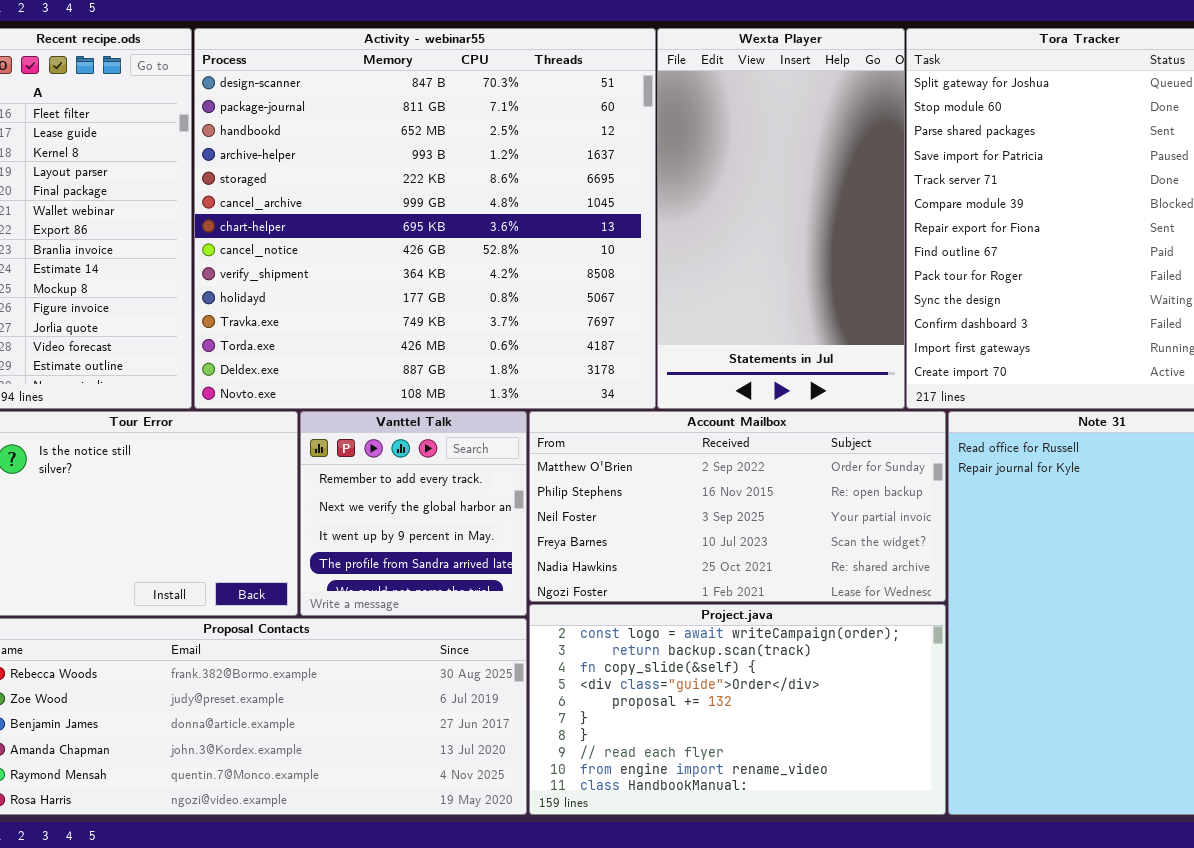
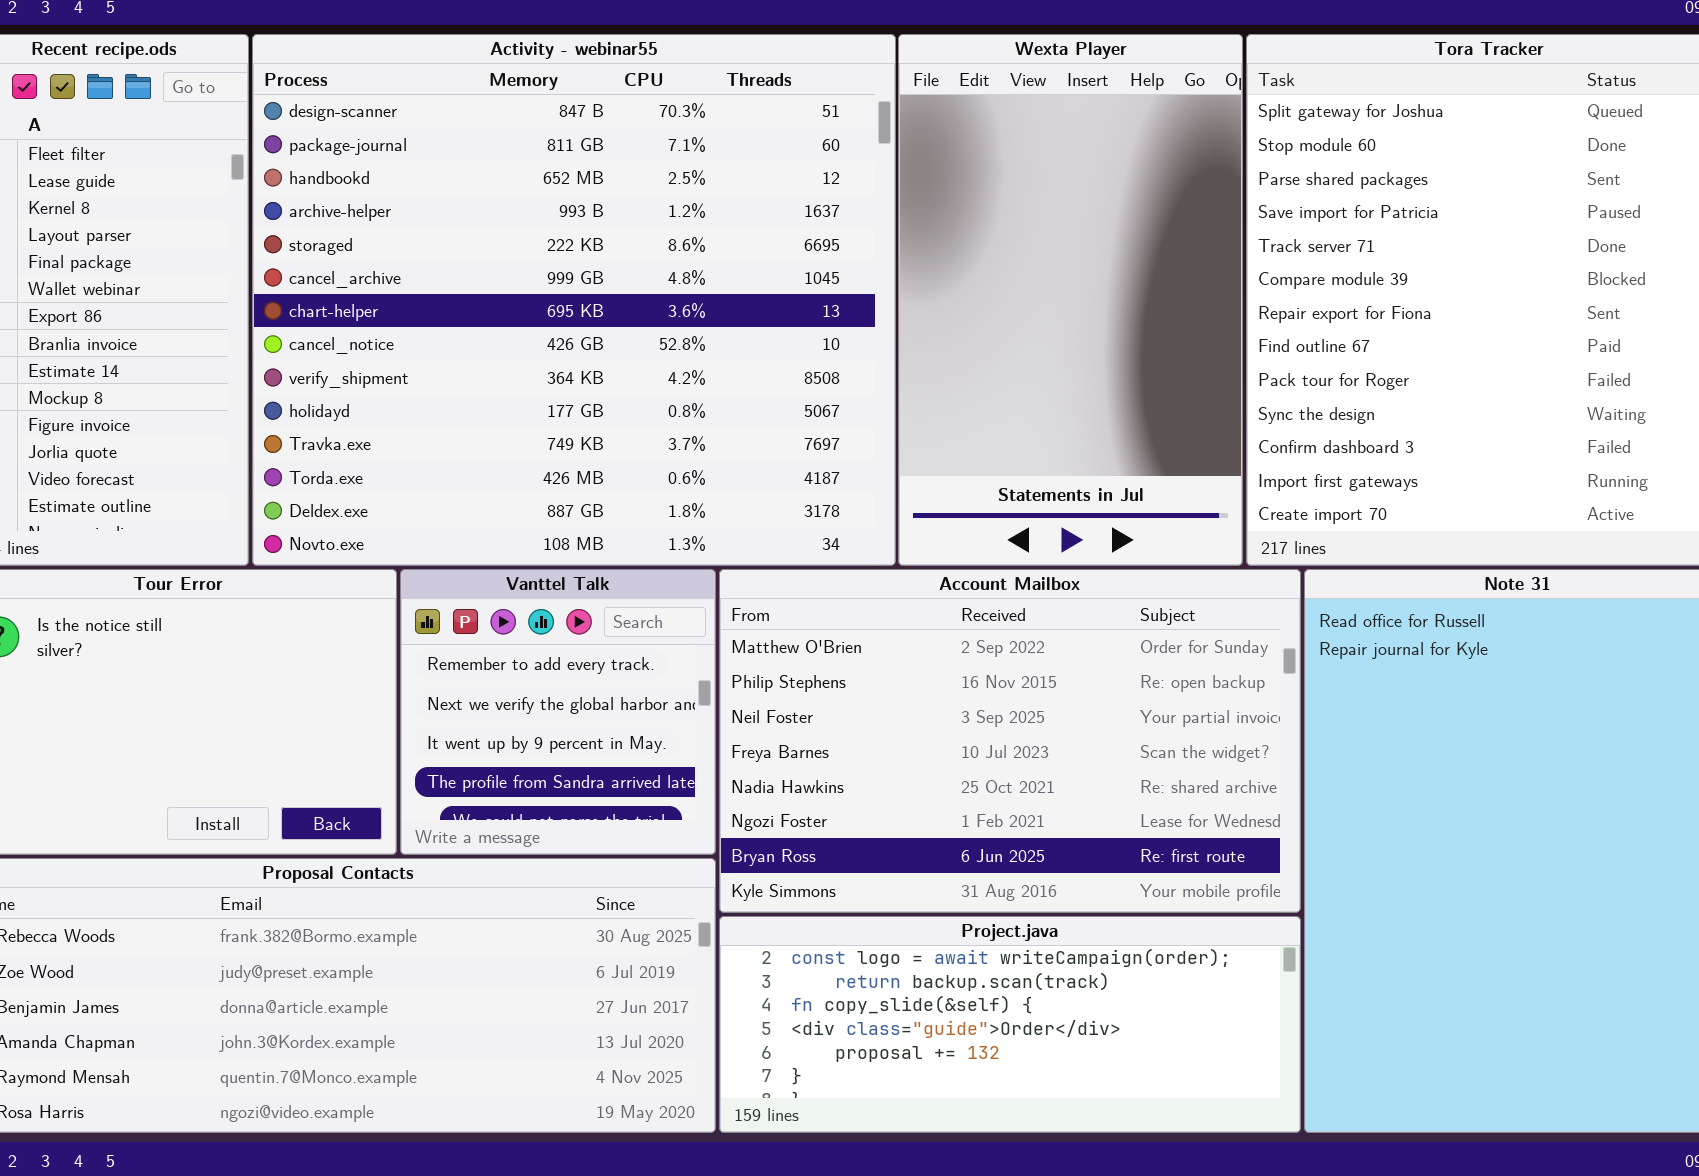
Account Mailbox: [529,411,946,602] -> [719,569,1301,913], resized
Project.java: [529,604,946,815] -> [719,916,1301,1133], resized

